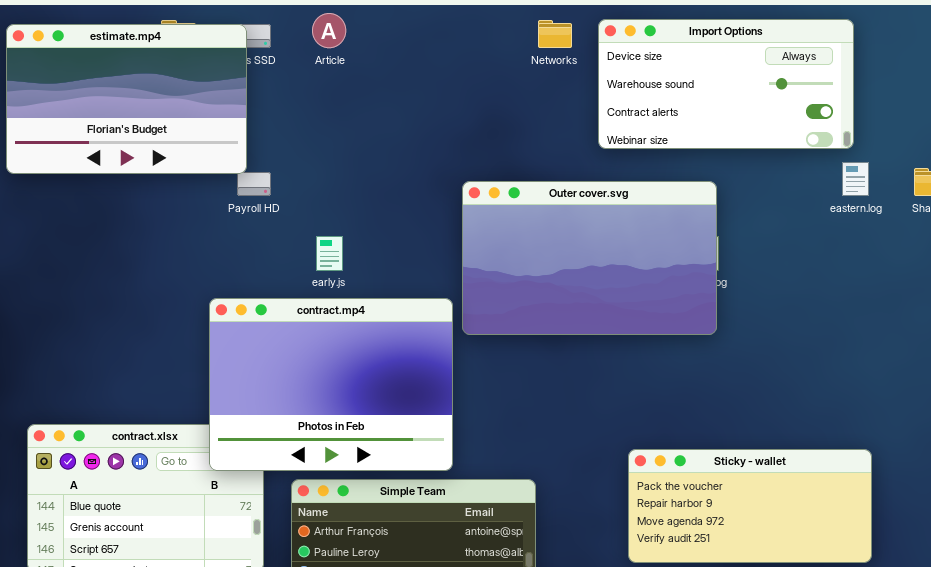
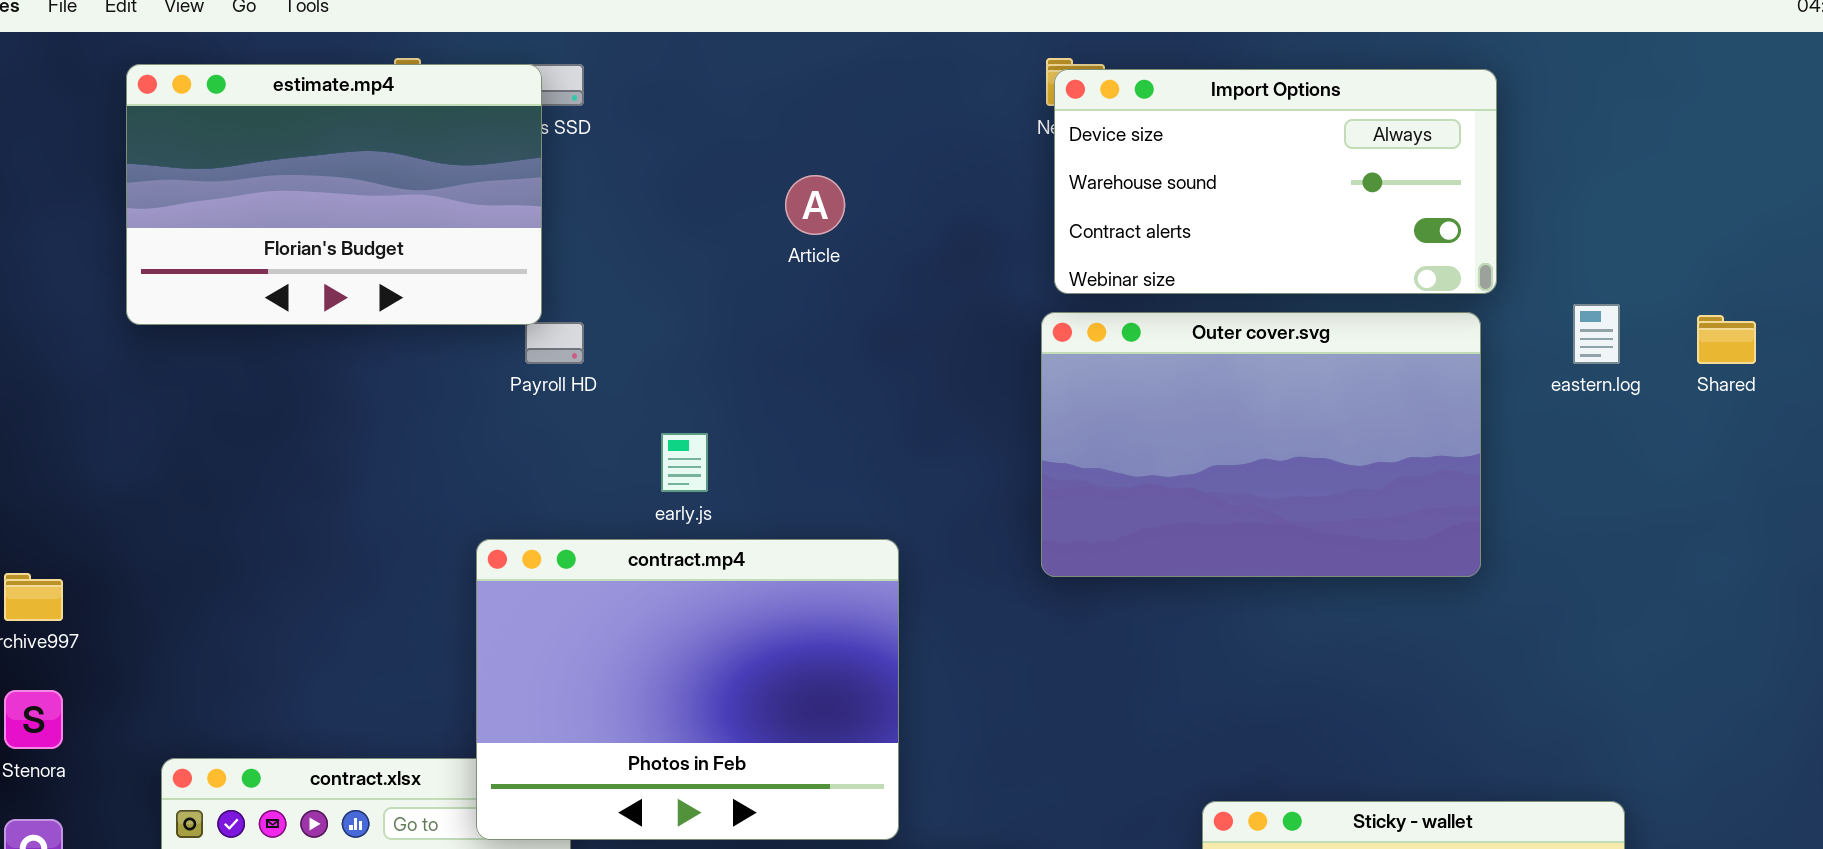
Article: [312,13,346,48] -> [785,175,845,235], moved
Import Options: [598,19,854,149] -> [1054,69,1497,294], moved
Outer cover.svg: [462,181,717,335] -> [1041,312,1481,577], moved

